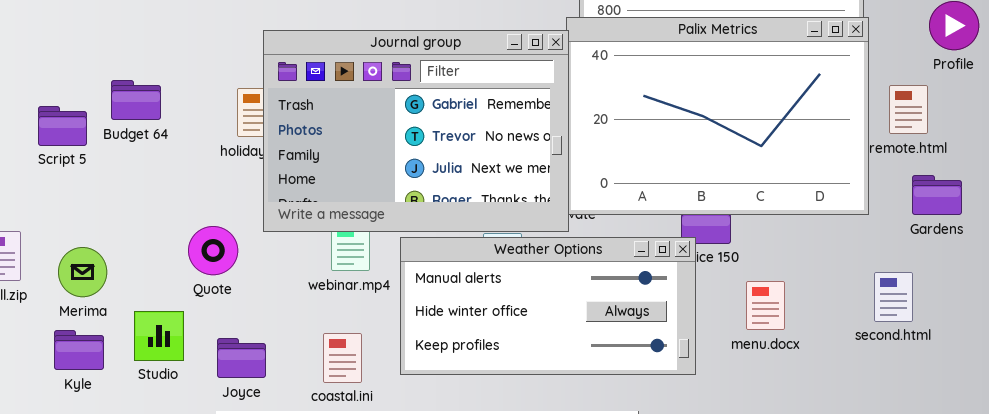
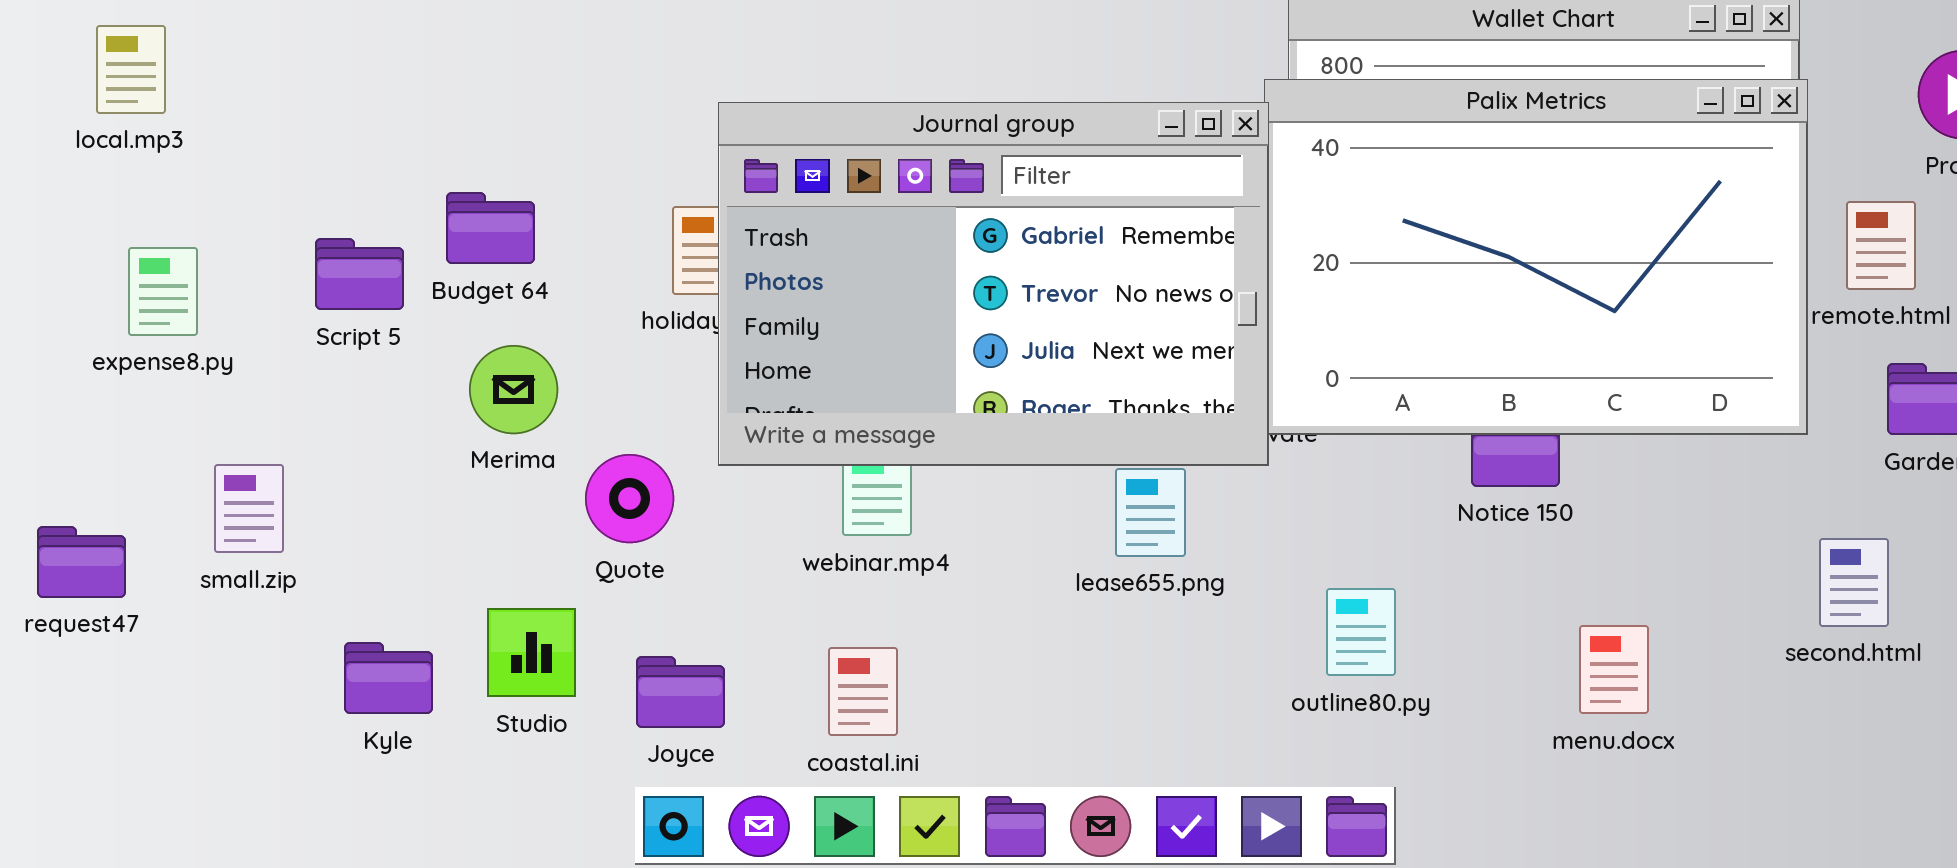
Weather Options: [400,237,696,375] -> none, closed
Merima: [58,247,107,297] -> [469,345,558,434], moved
menu.docx: [746,281,785,330] -> [1579,625,1649,714], moved

